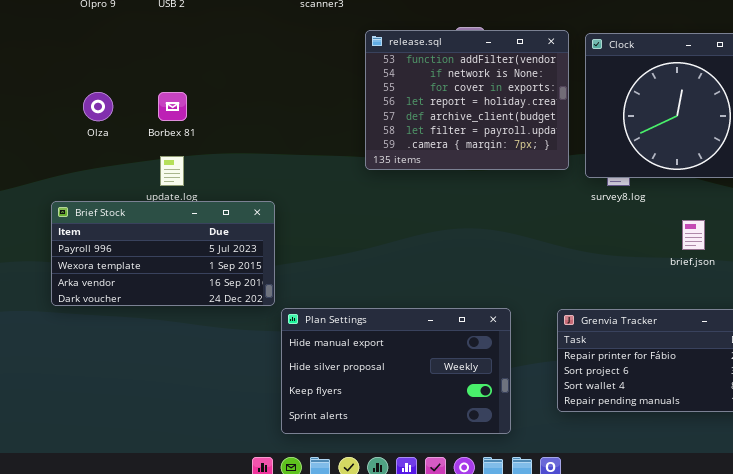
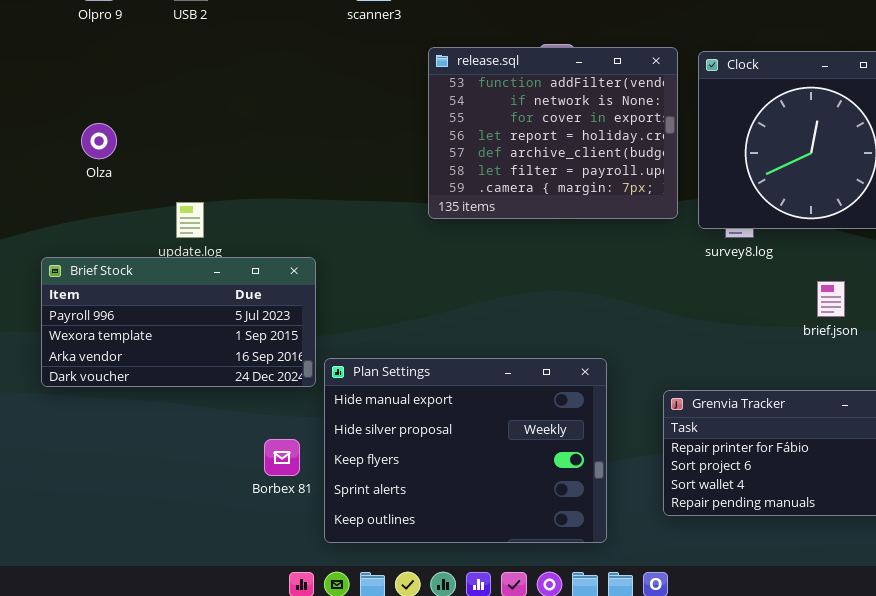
Borbex 81: [158,92,187,121] -> [264,439,300,476], moved
Plan Settings: [281,308,511,434] -> [324,358,607,543], resized

